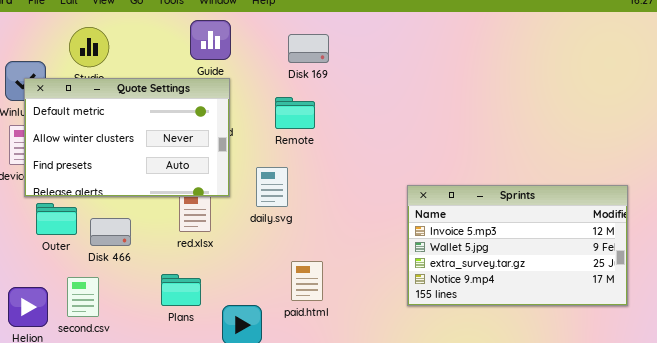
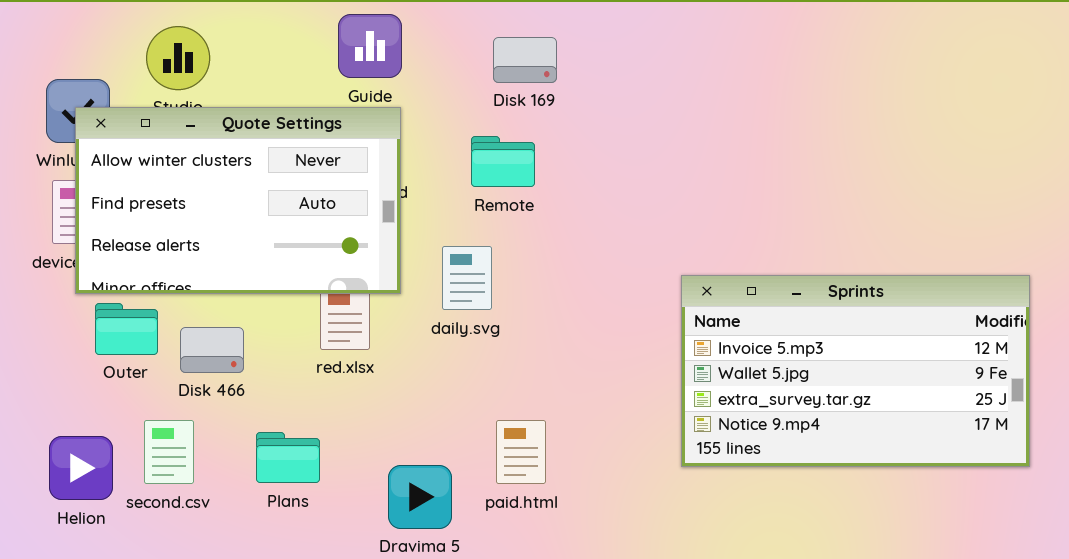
Quote Settings: [24,78,230,197] -> [75,107,401,294], scrolled down 1 row
paid.html: [291,261,323,301] -> [496,420,546,484], moved
Plans: [161,274,201,306] -> [256,432,320,483], moved

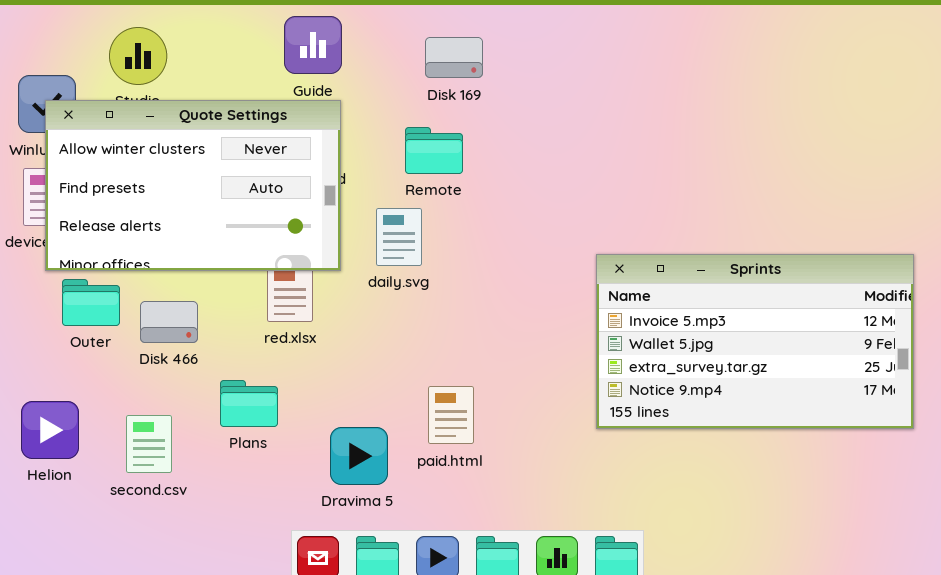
daily.svg: [442,246,492,310] -> [376,208,422,266], moved
second.csv: [144,420,194,484] -> [126,415,172,473], moved
Plans: [256,432,320,483] -> [220,380,278,427], moved

